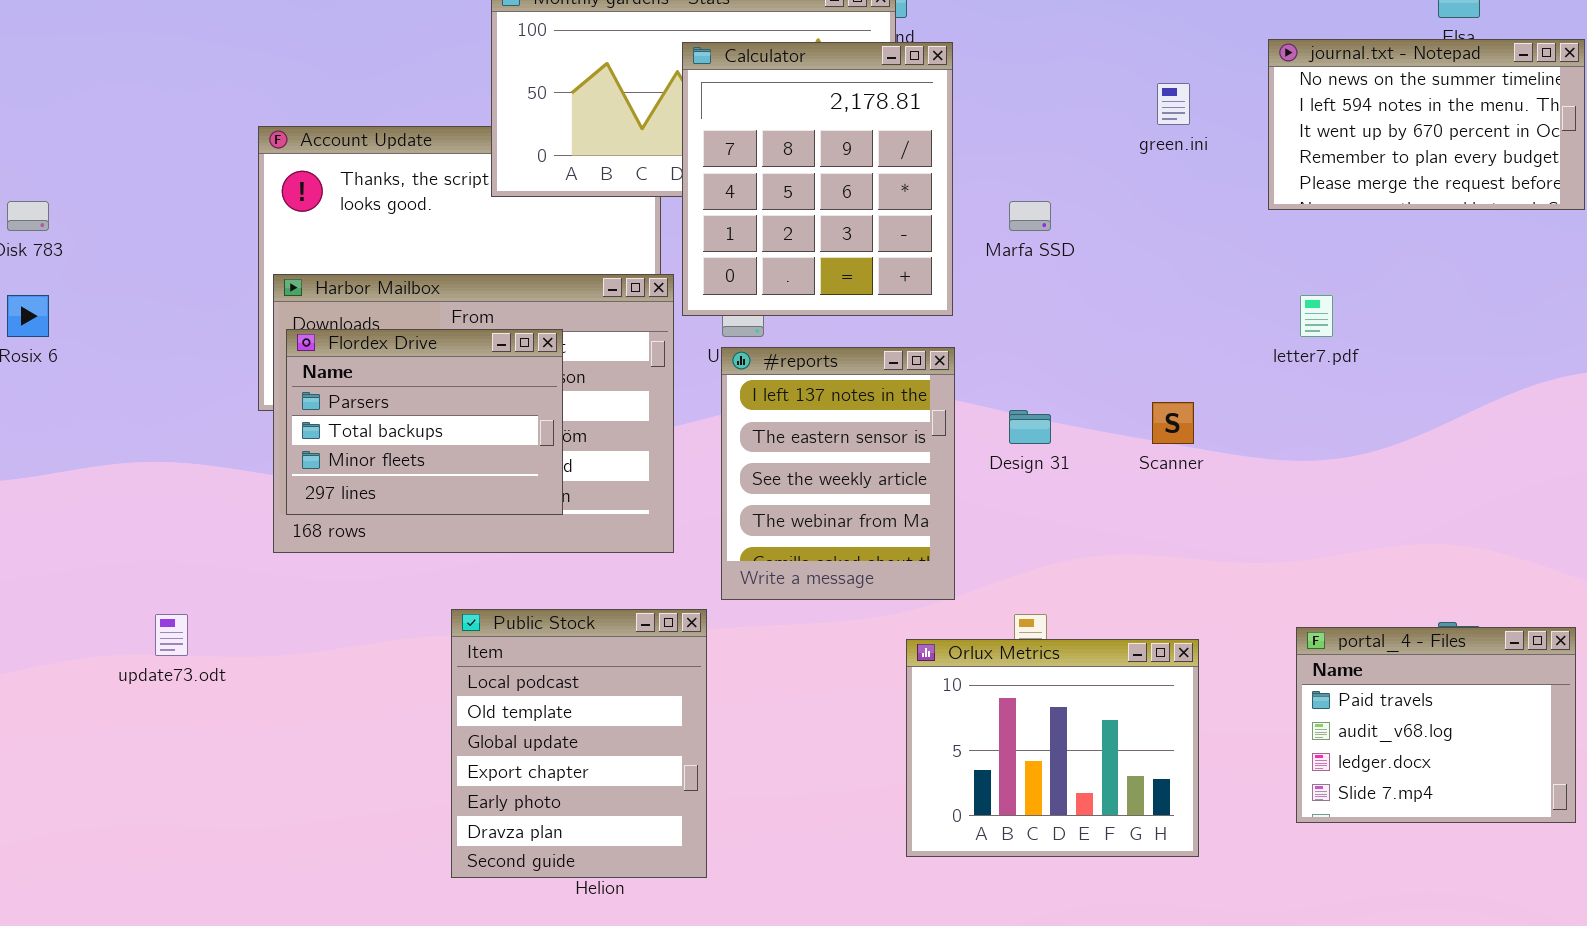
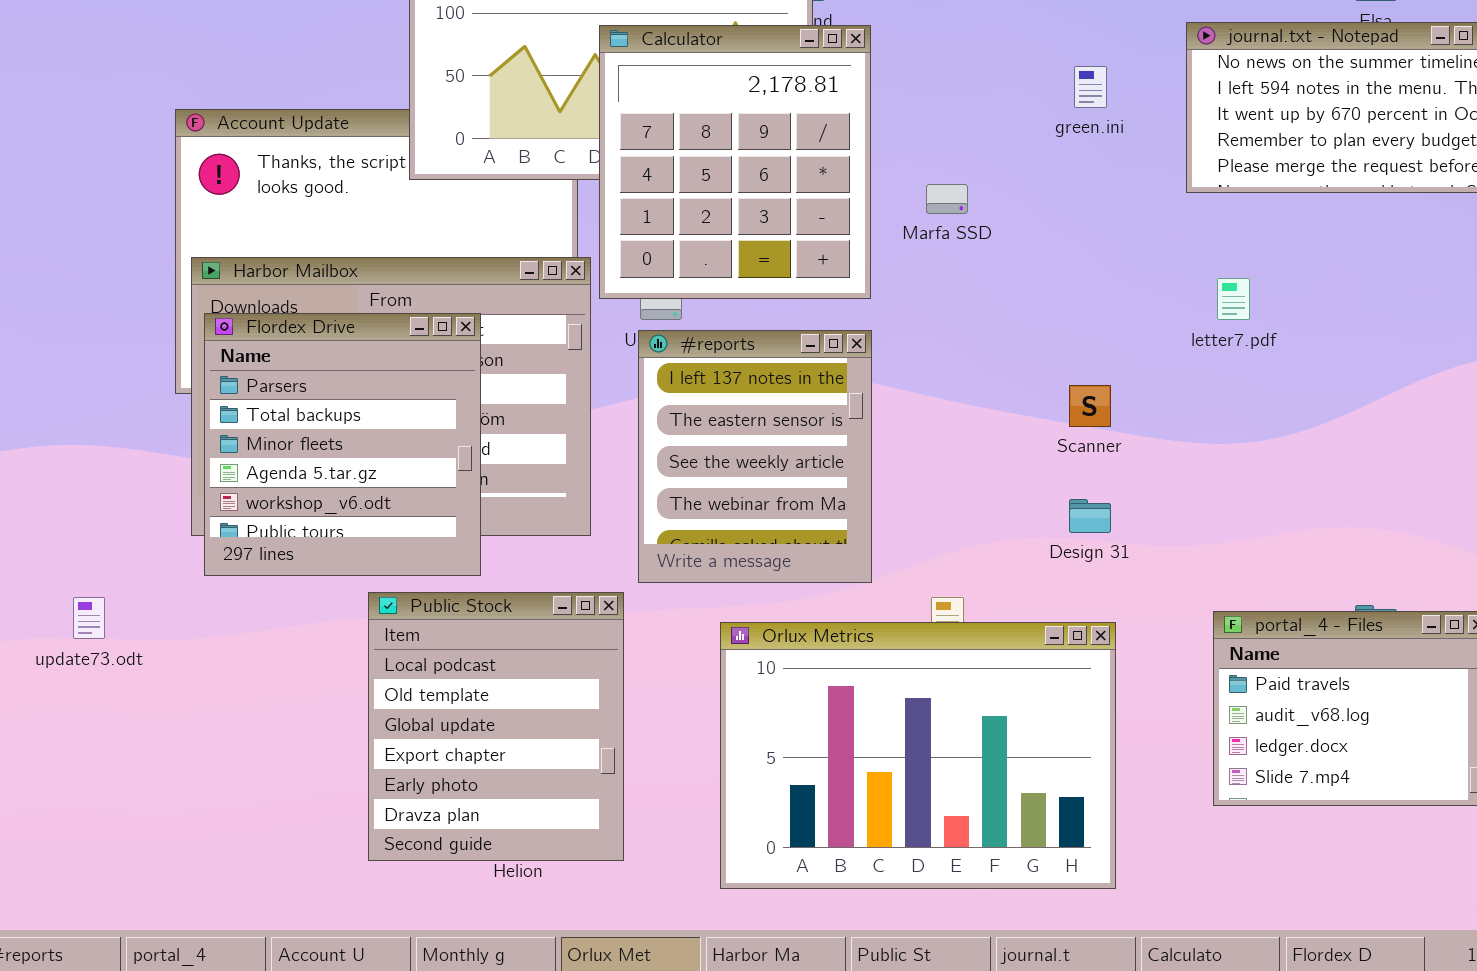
Flordex Drive: [286,329,563,515] -> [204,313,481,576], resized
Design 31: [1009,410,1051,444] -> [1069,499,1111,533], moved
Orlux Metrics: [906,639,1199,857] -> [720,622,1116,889], resized

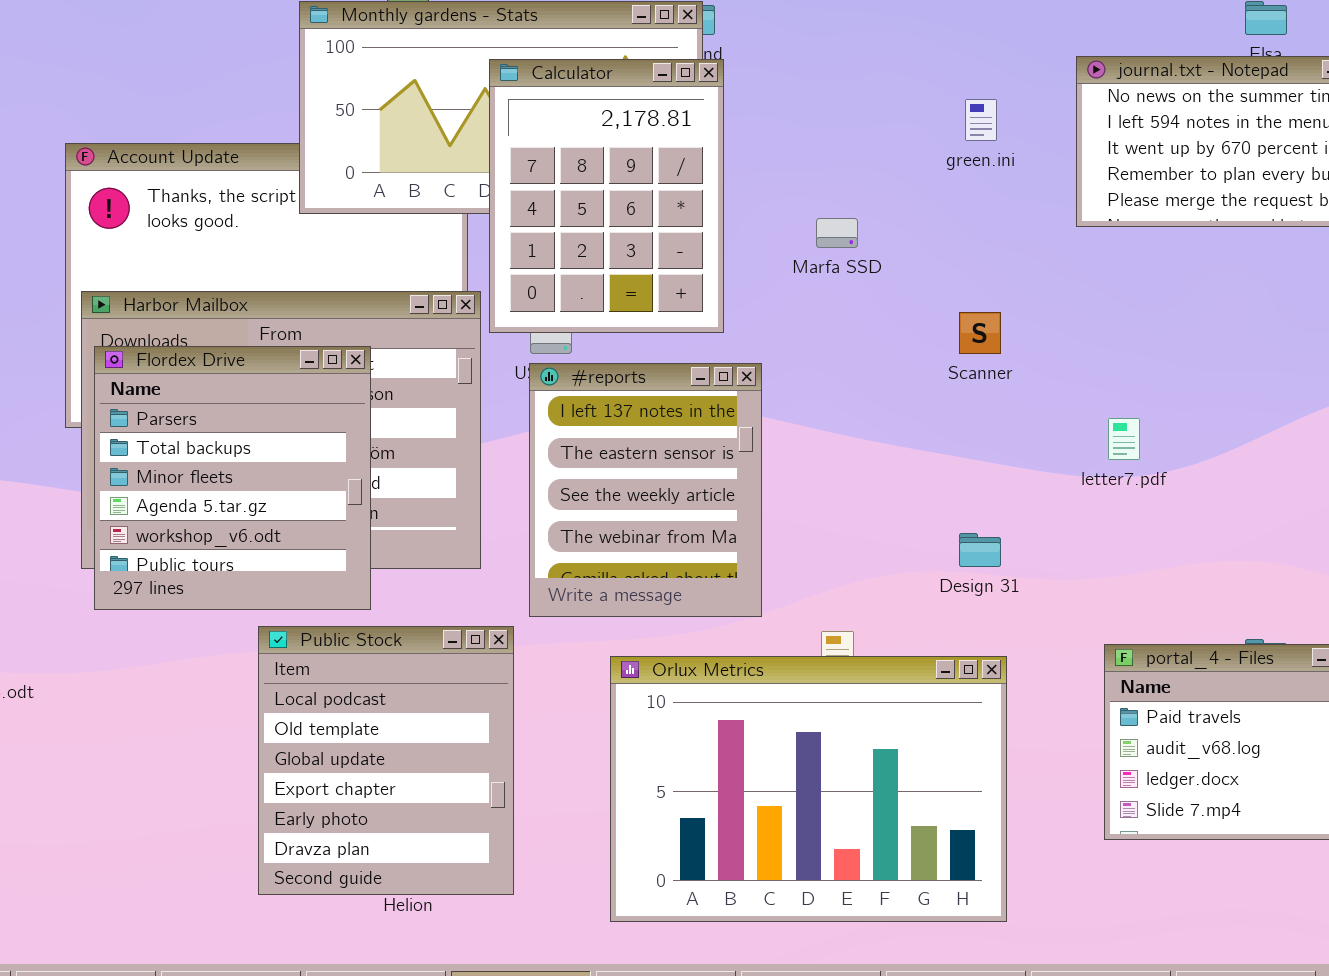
Calculator: [599,25,871,299] -> [489,59,724,333], resized
letter7.pdf: [1217,278,1250,320] -> [1108,418,1140,460], moved
Scanner: [1069,385,1111,427] -> [959,312,1001,354], moved

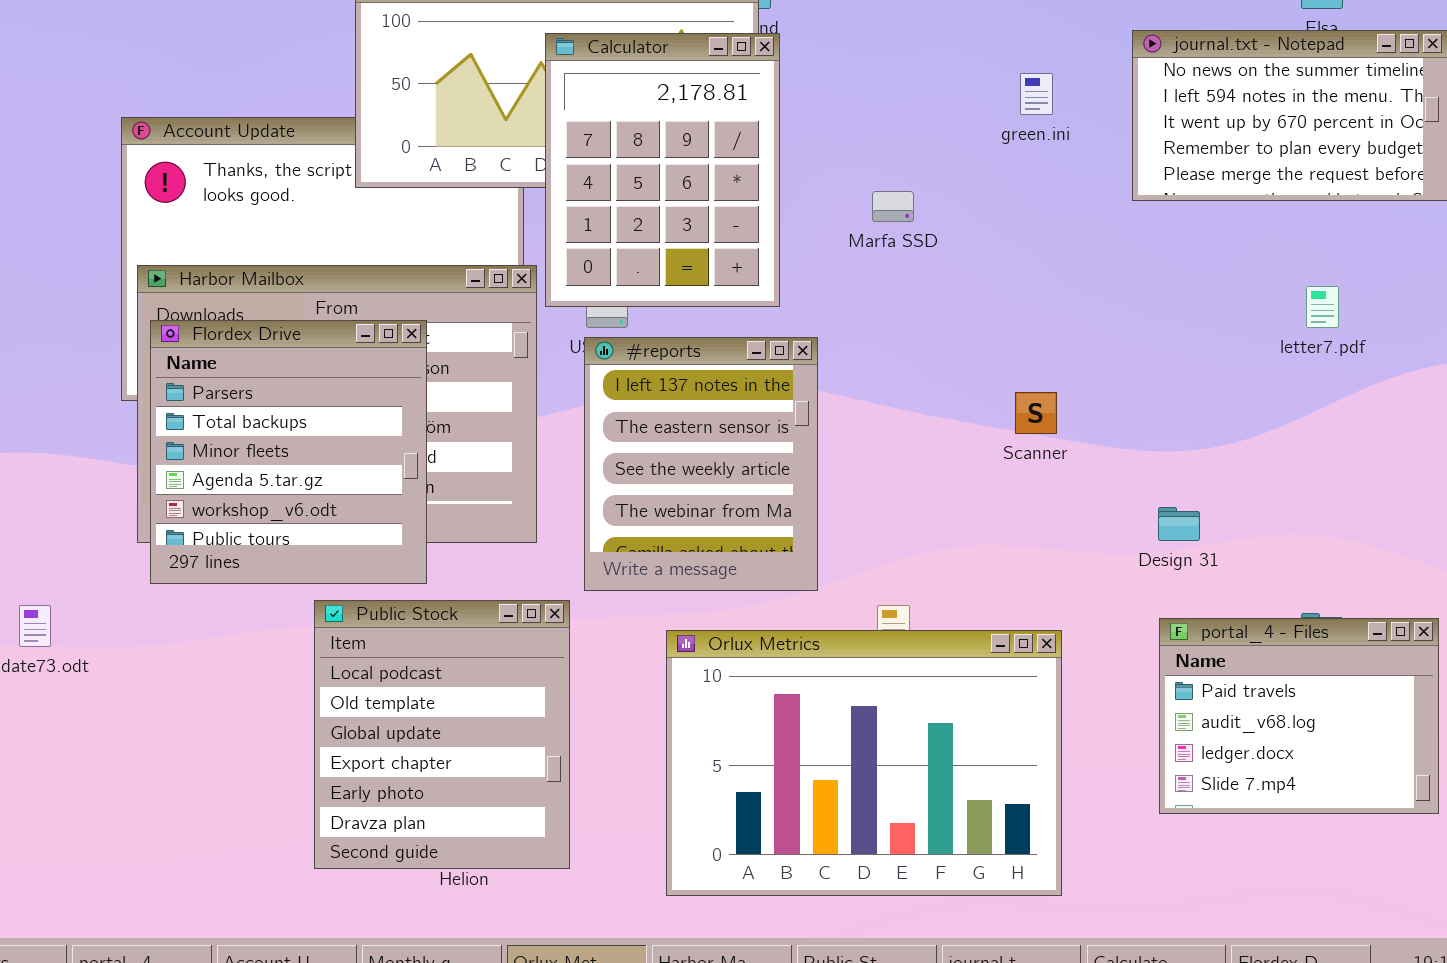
Scanner: [959,312,1001,354] -> [1015,392,1057,434], moved
letter7.pdf: [1108,418,1140,460] -> [1306,286,1339,328], moved
Design 31: [959,533,1001,567] -> [1158,507,1200,541], moved

